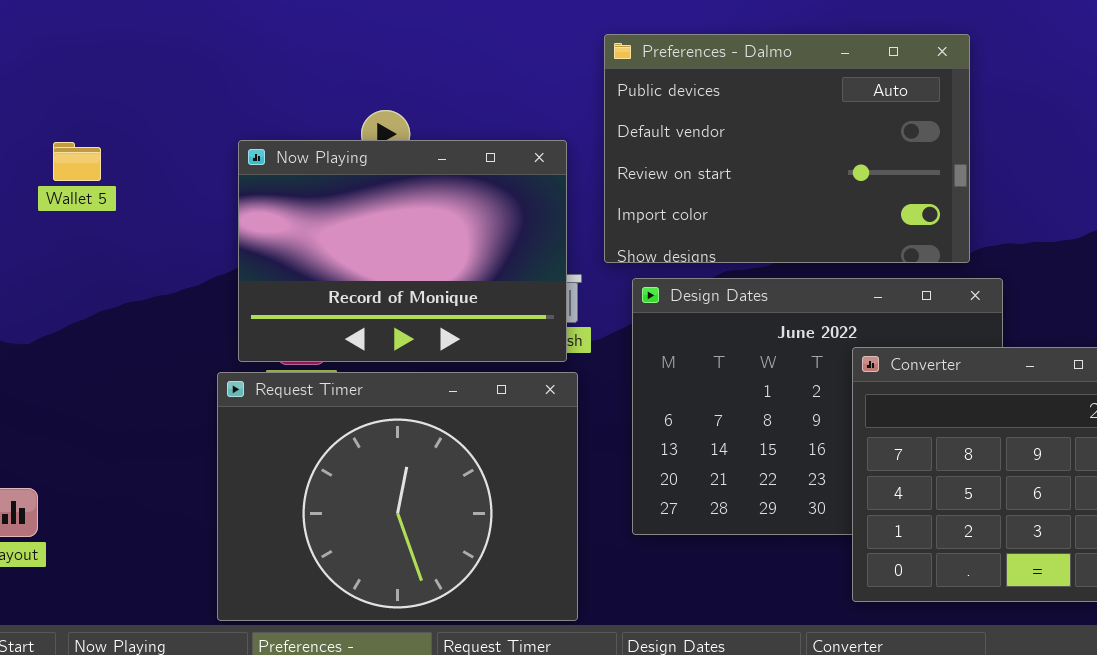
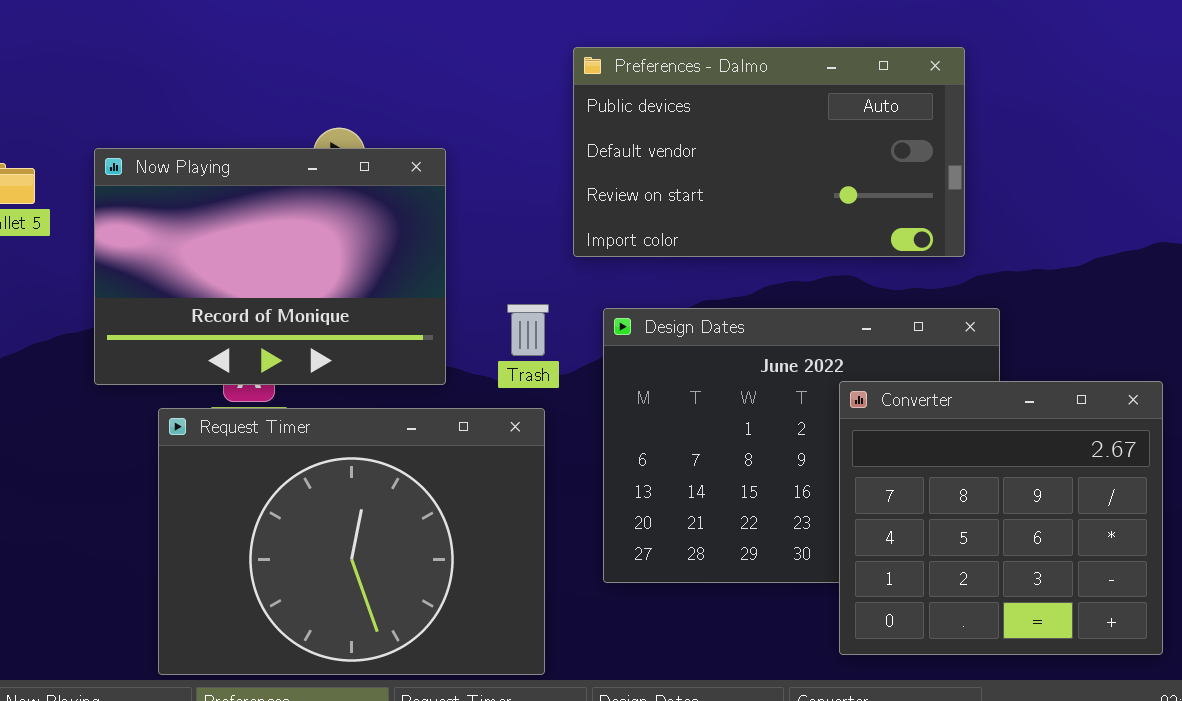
Preferences - Dalmo: [604,34,970,263] -> [573,47,965,257], resized
Now Playing: [238,140,567,362] -> [94,148,446,385], moved

